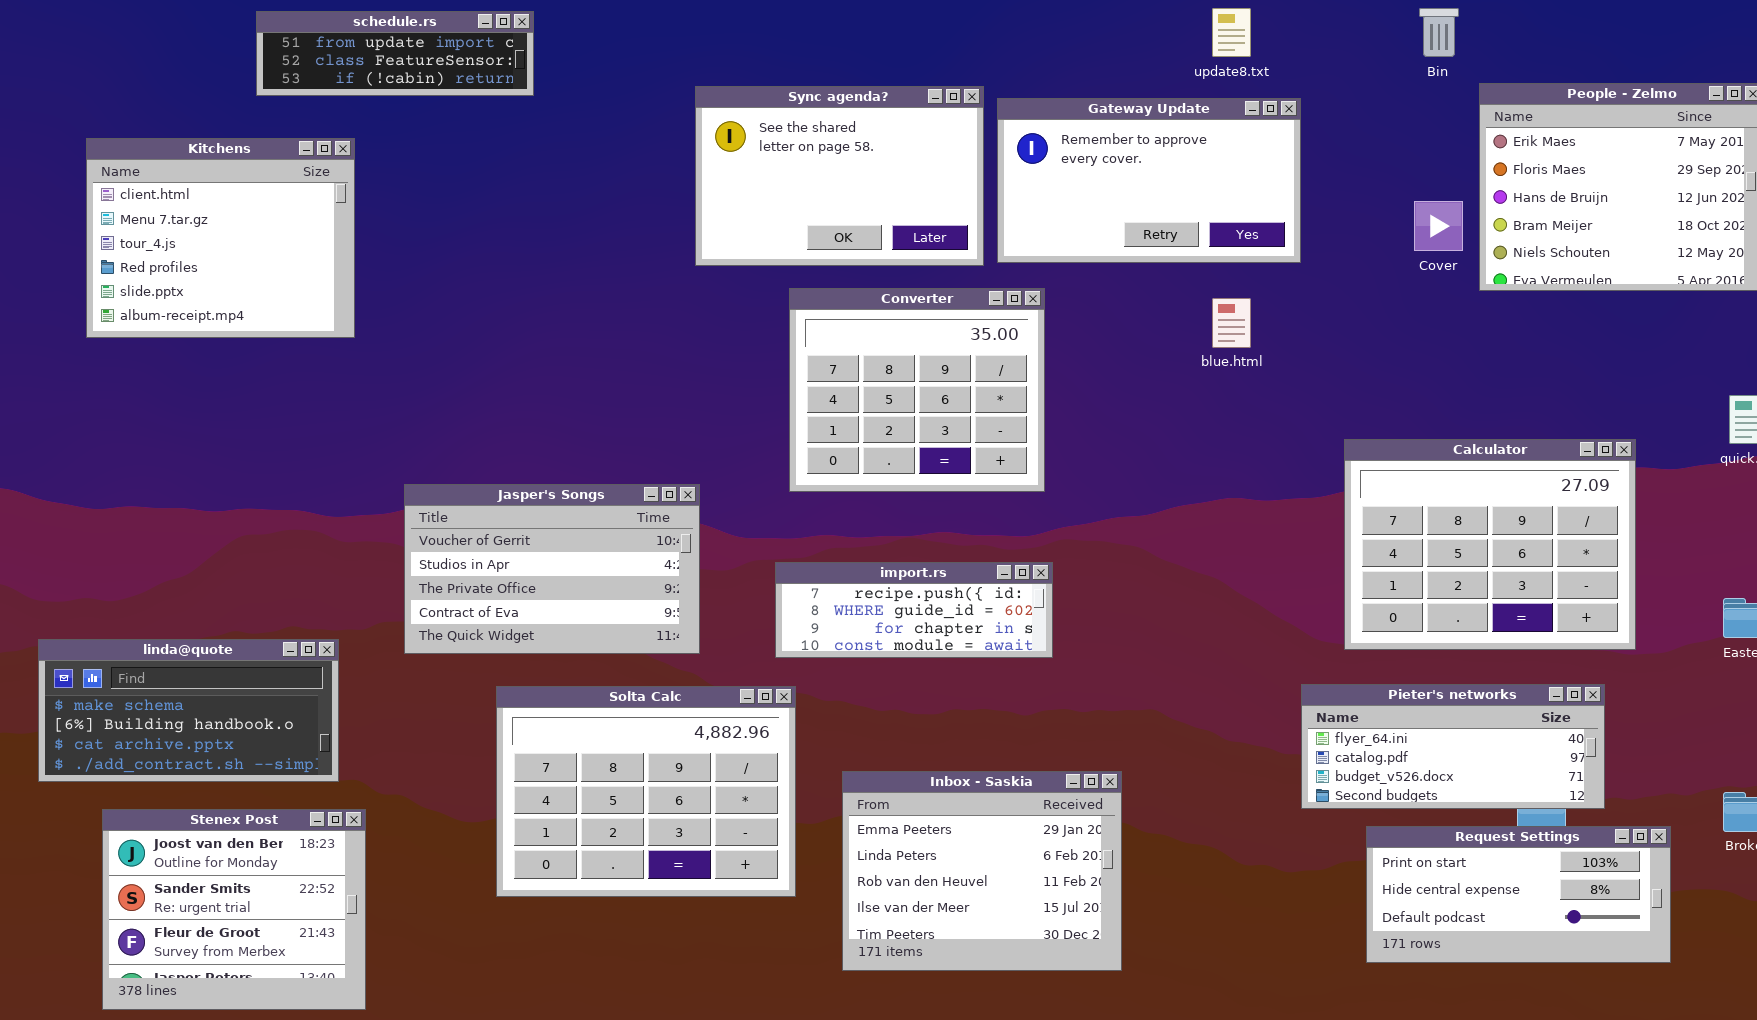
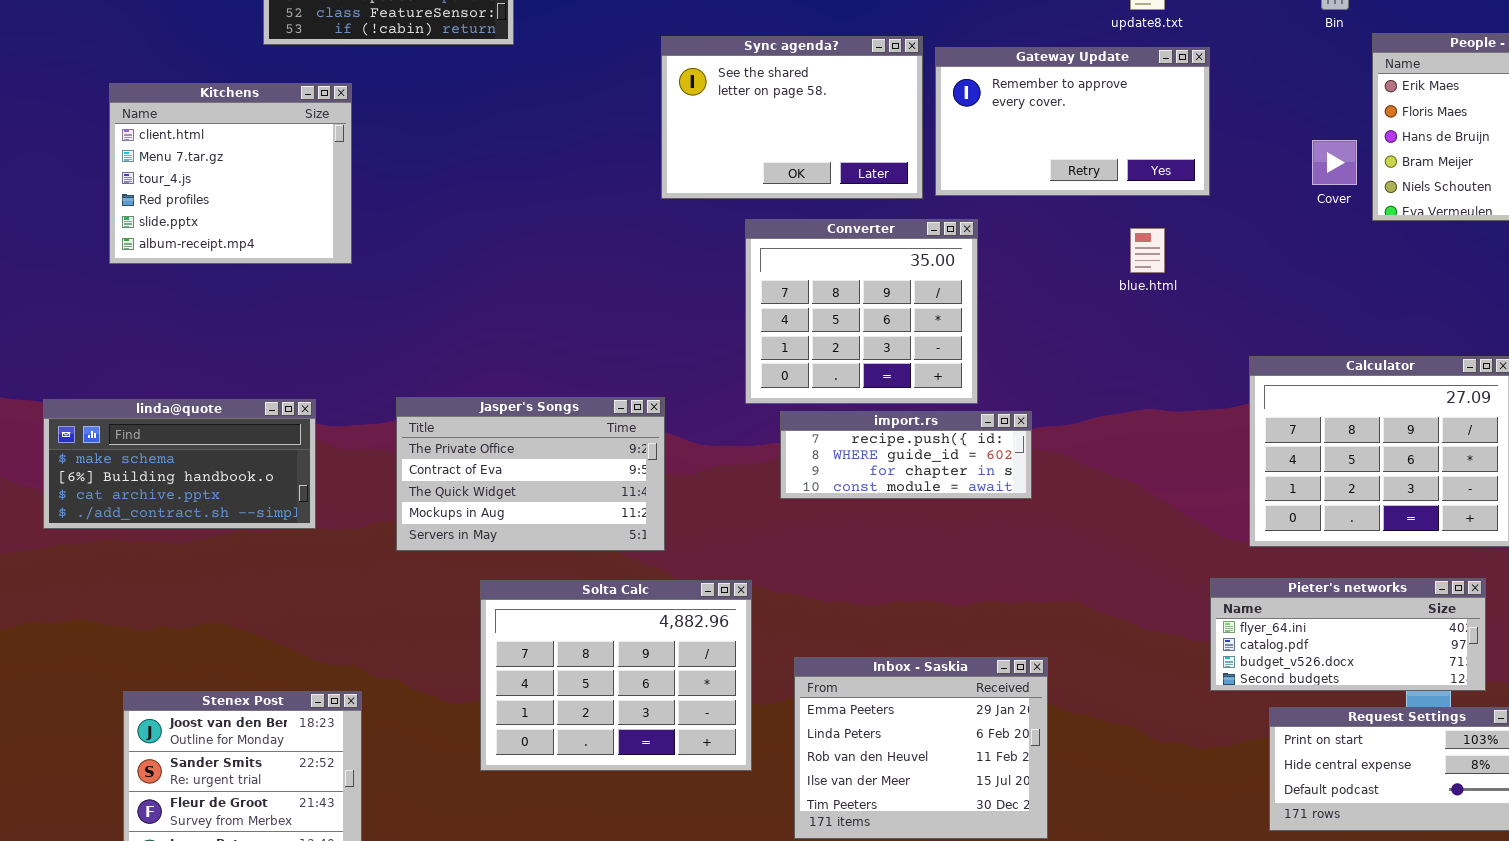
Jasper's Songs: [404,484,700,654] -> [396,397,665,551], scrolled down 2 rows
import.rs: [775,562,1053,658] -> [780,411,1032,499], moved
linda@quote: [38,639,339,782] -> [43,399,316,529], moved

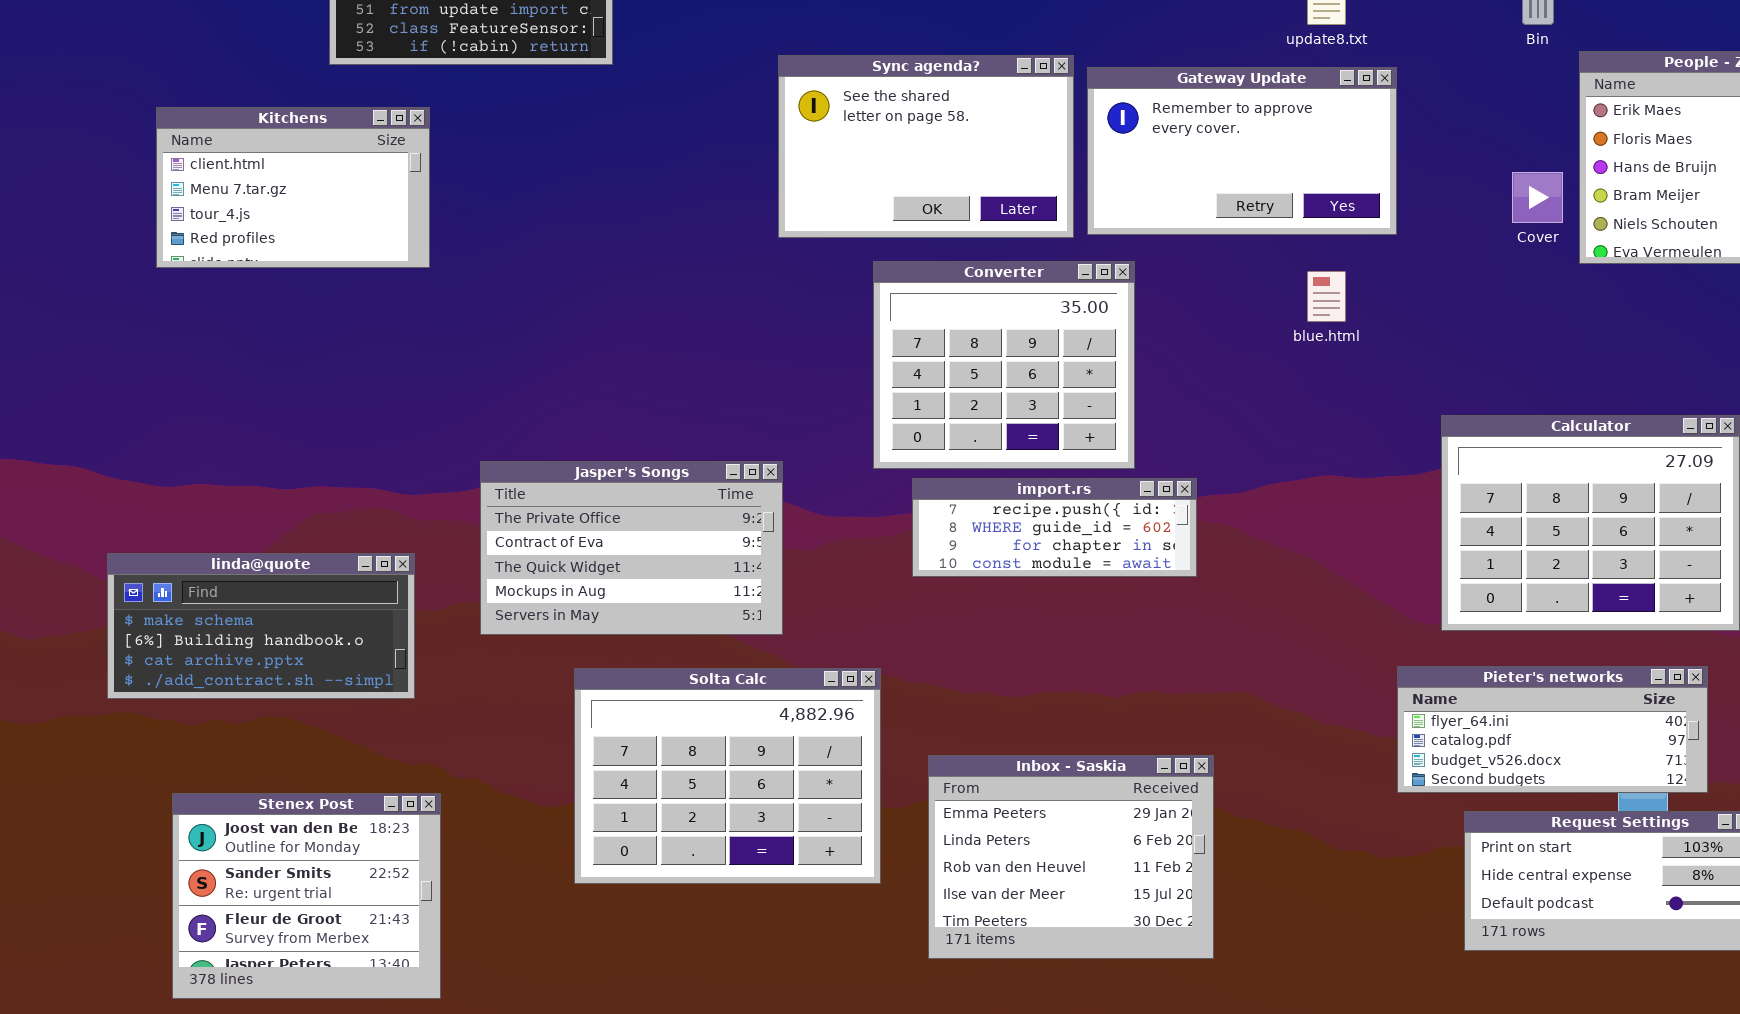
Kitchens: [109,83,352,264] -> [156,107,430,268], resized
linda@quote: [43,399,316,529] -> [107,553,415,699], moved

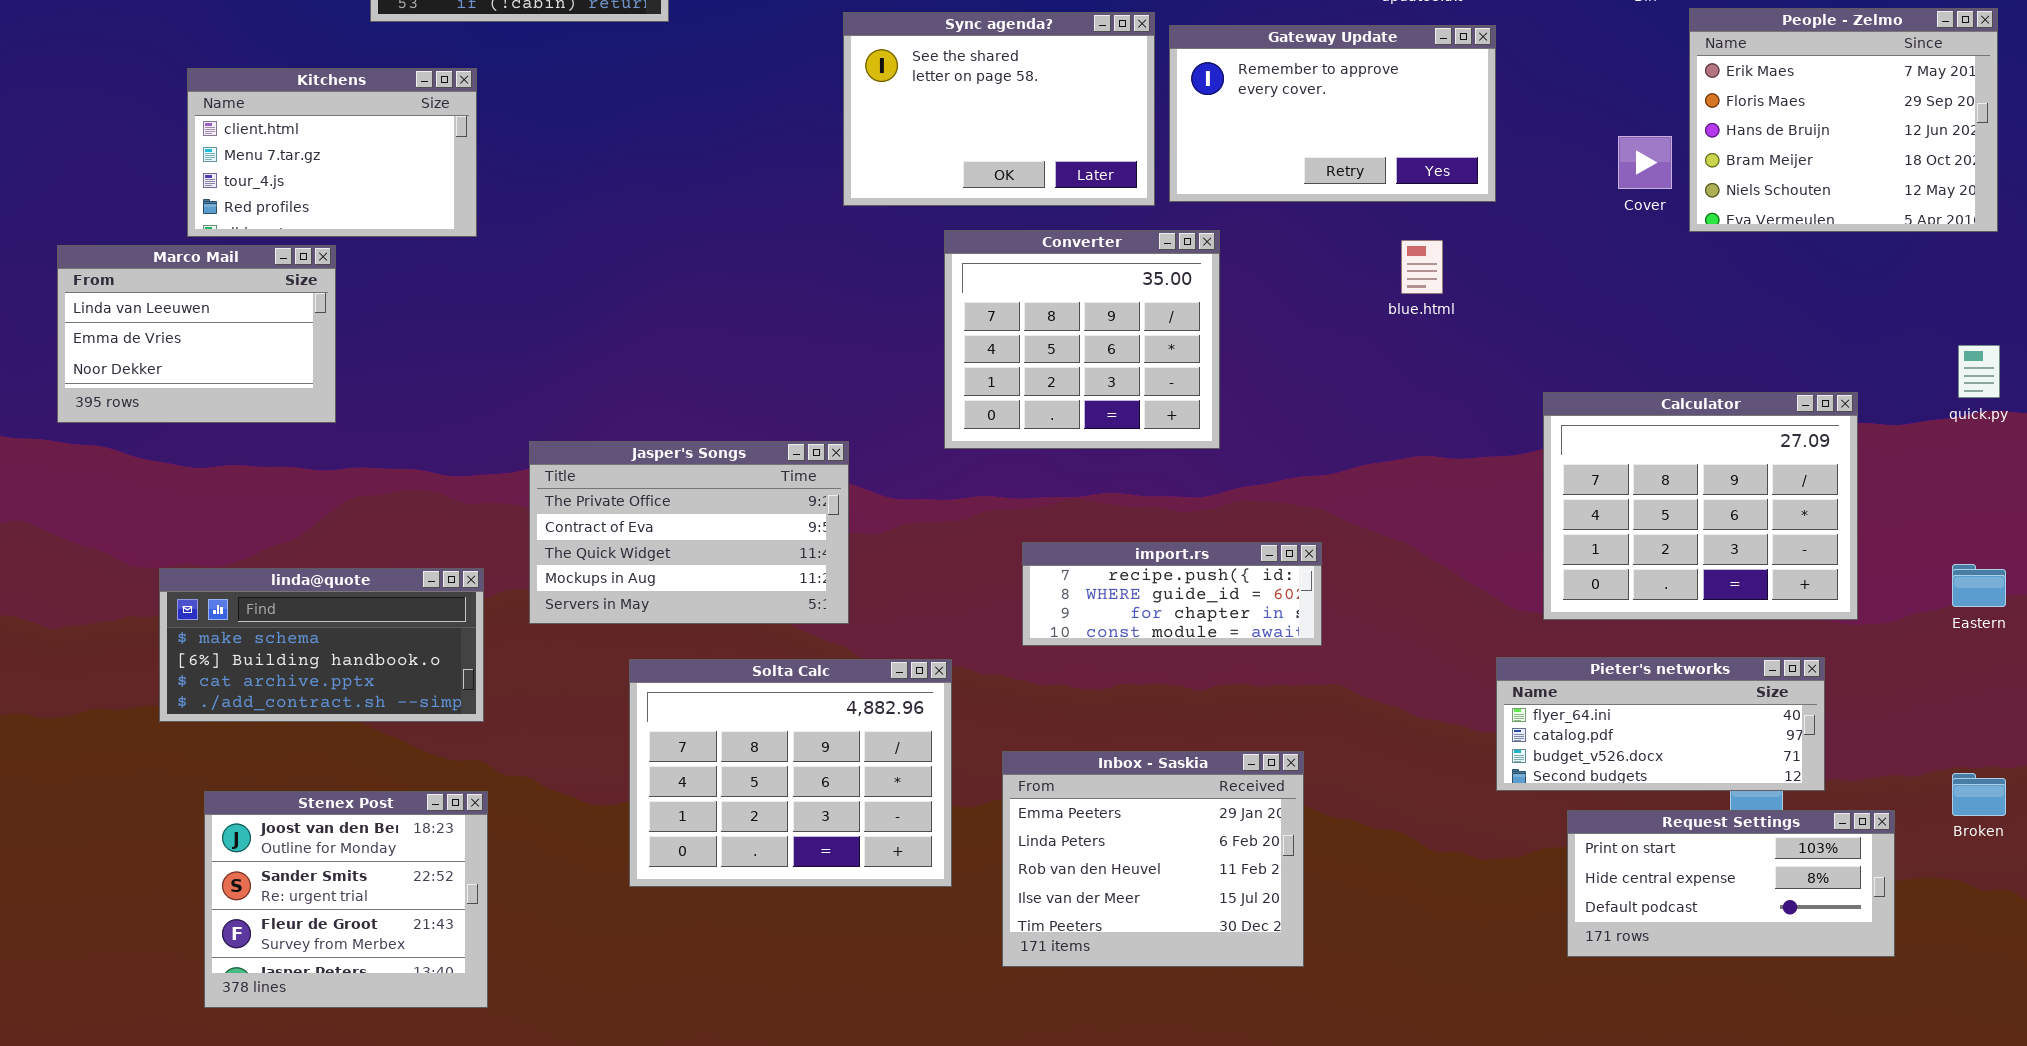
Marco Mail: none -> [57,245,336,423], opened
import.rs: [912,478,1197,577] -> [1022,542,1322,646], moved
linda@quote: [107,553,415,699] -> [159,568,484,722], moved

